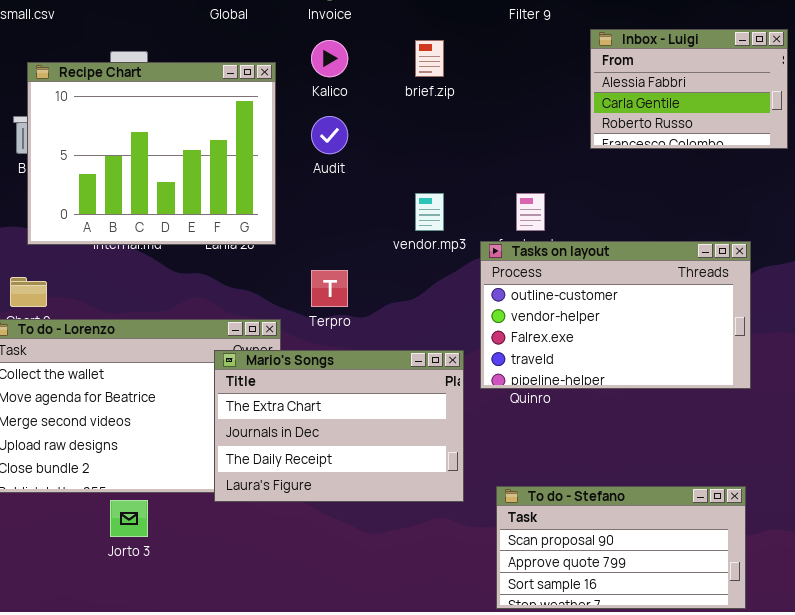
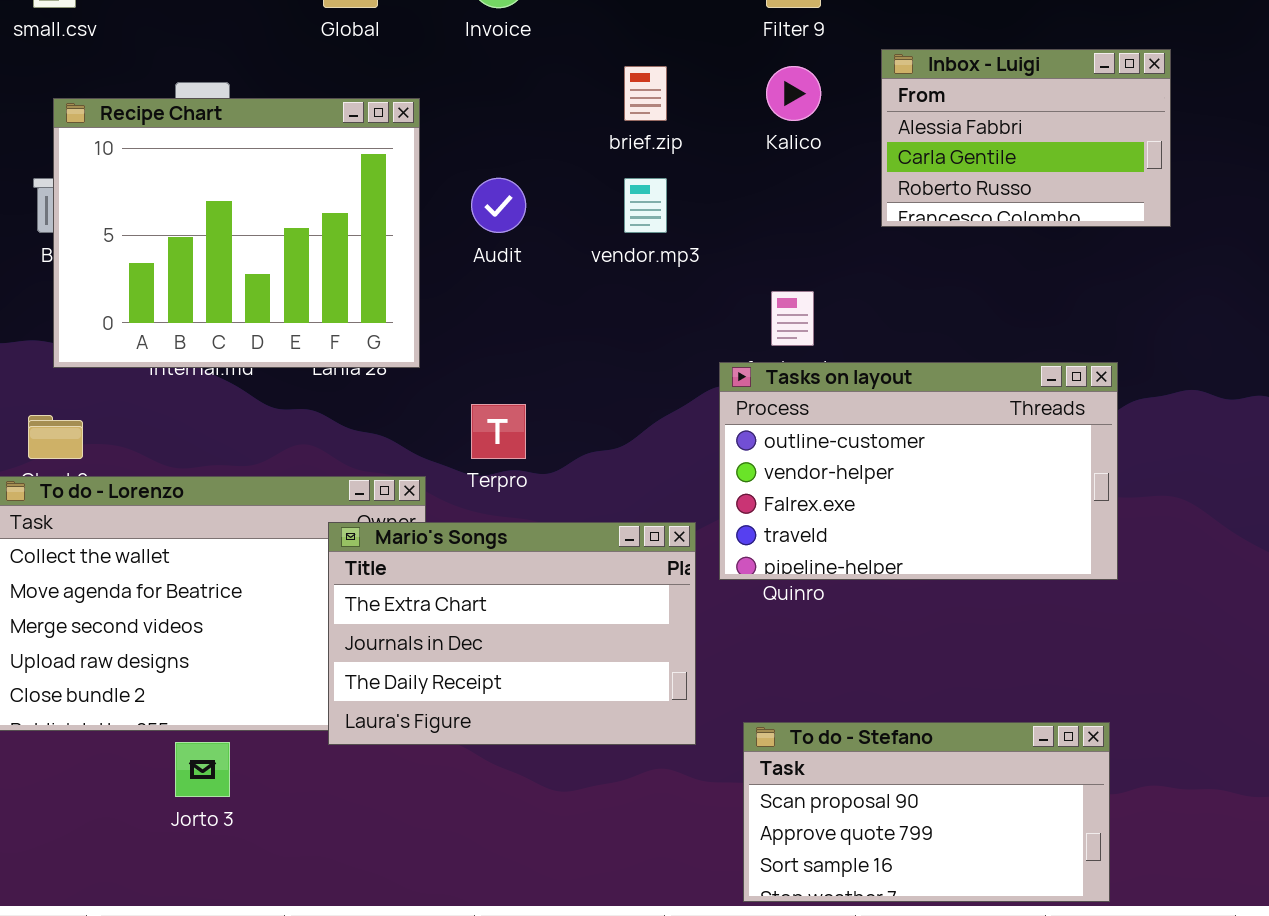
Kalico: [311,40,348,77] -> [766,66,821,121], moved
vendor.mp3: [415,193,444,231] -> [624,178,667,233], moved

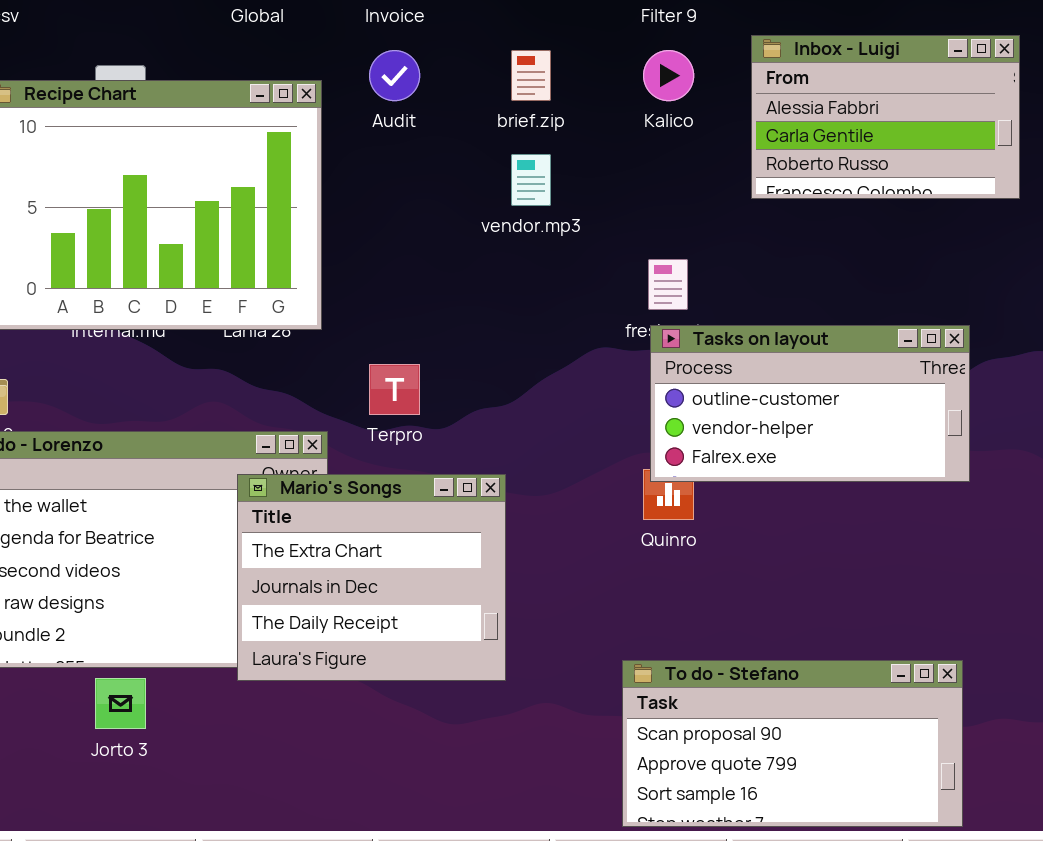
Audit: [471,178,526,233] -> [369,50,420,101], moved
Tasks on layout: [719,362,1118,580] -> [650,325,970,482], resized
Mario's Songs: [328,522,696,745] -> [237,474,506,681], resized

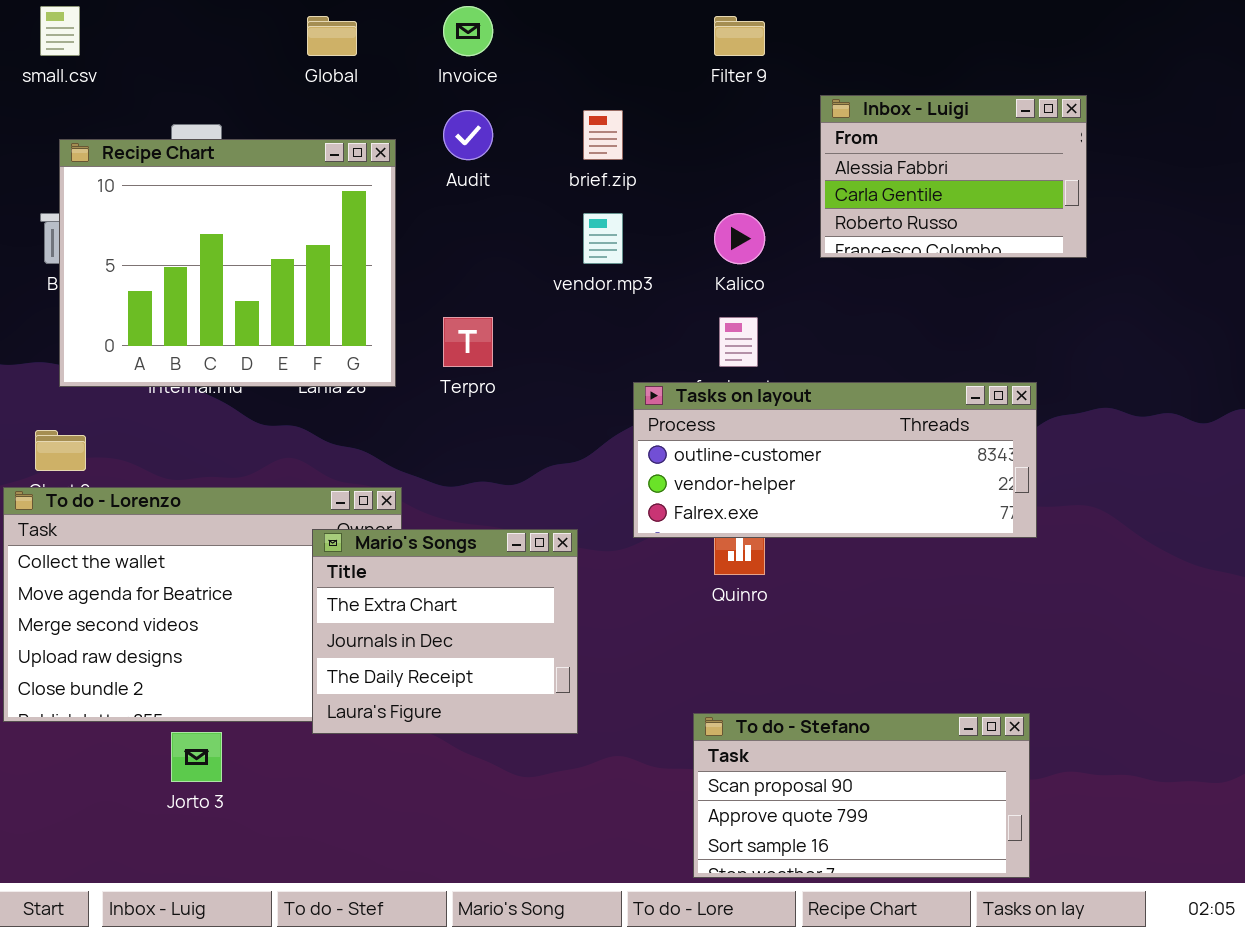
Kalico: [643,50,694,101] -> [714,213,765,264], moved
Tasks on layout: [650,325,970,482] -> [633,382,1037,538], resized
Terpro: [369,364,420,415] -> [443,317,493,367], moved

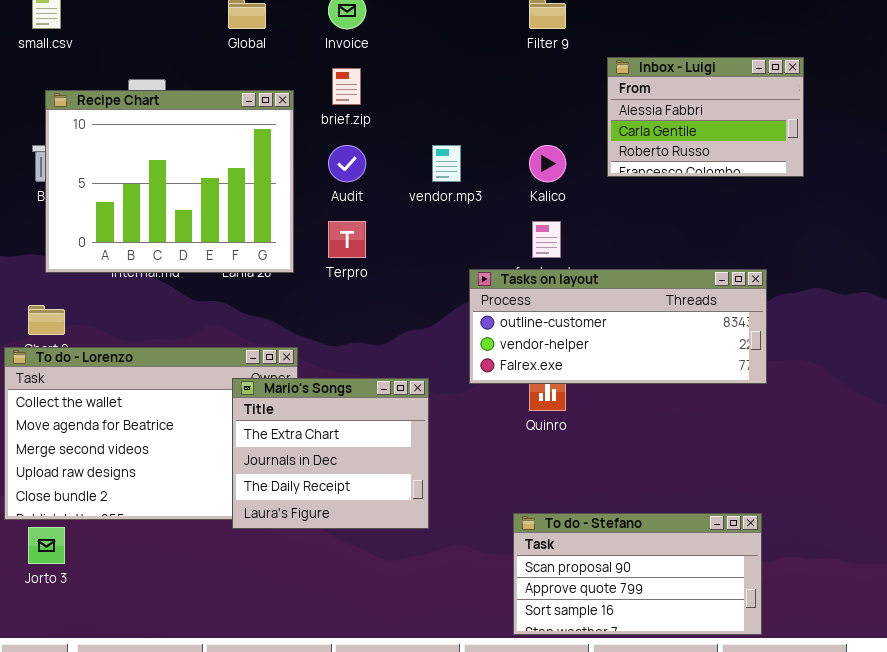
Audit: [443,110,493,160] -> [328,145,366,182], moved
brief.zip: [583,110,623,160] -> [332,68,361,105], moved
Jorto 3: [171,732,222,782] -> [28,527,65,564], moved

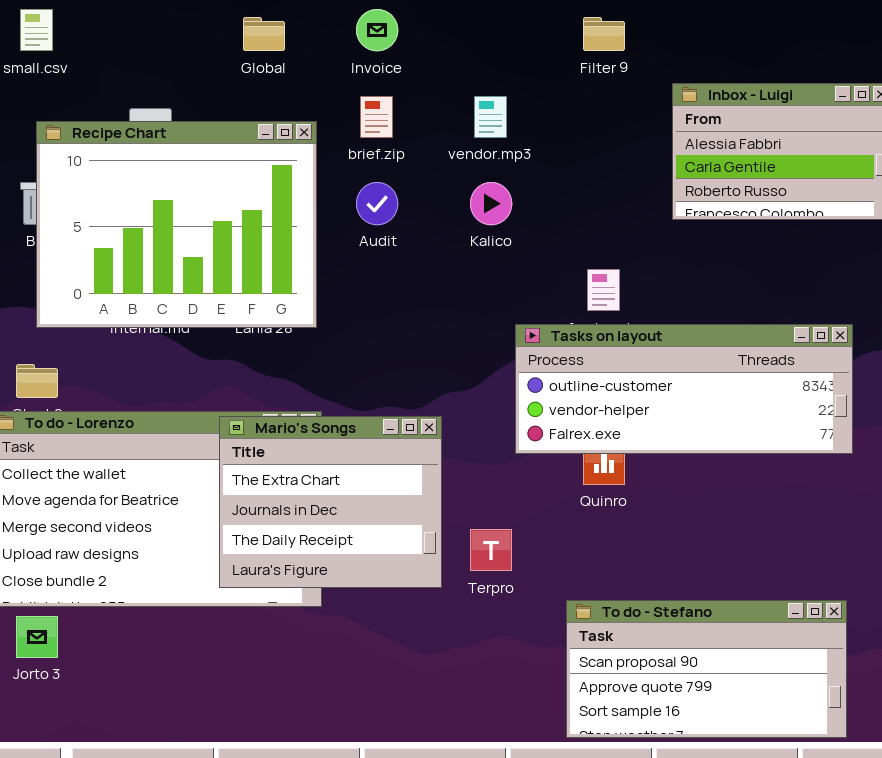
vendor.mp3: [432,145,461,182] -> [474,96,507,138], moved
Kalico: [529,145,566,182] -> [470,182,512,225], moved
Terpro: [328,221,366,258] -> [470,529,512,571], moved
Mario's Songs: [232,378,429,529] -> [219,416,442,588], moved

